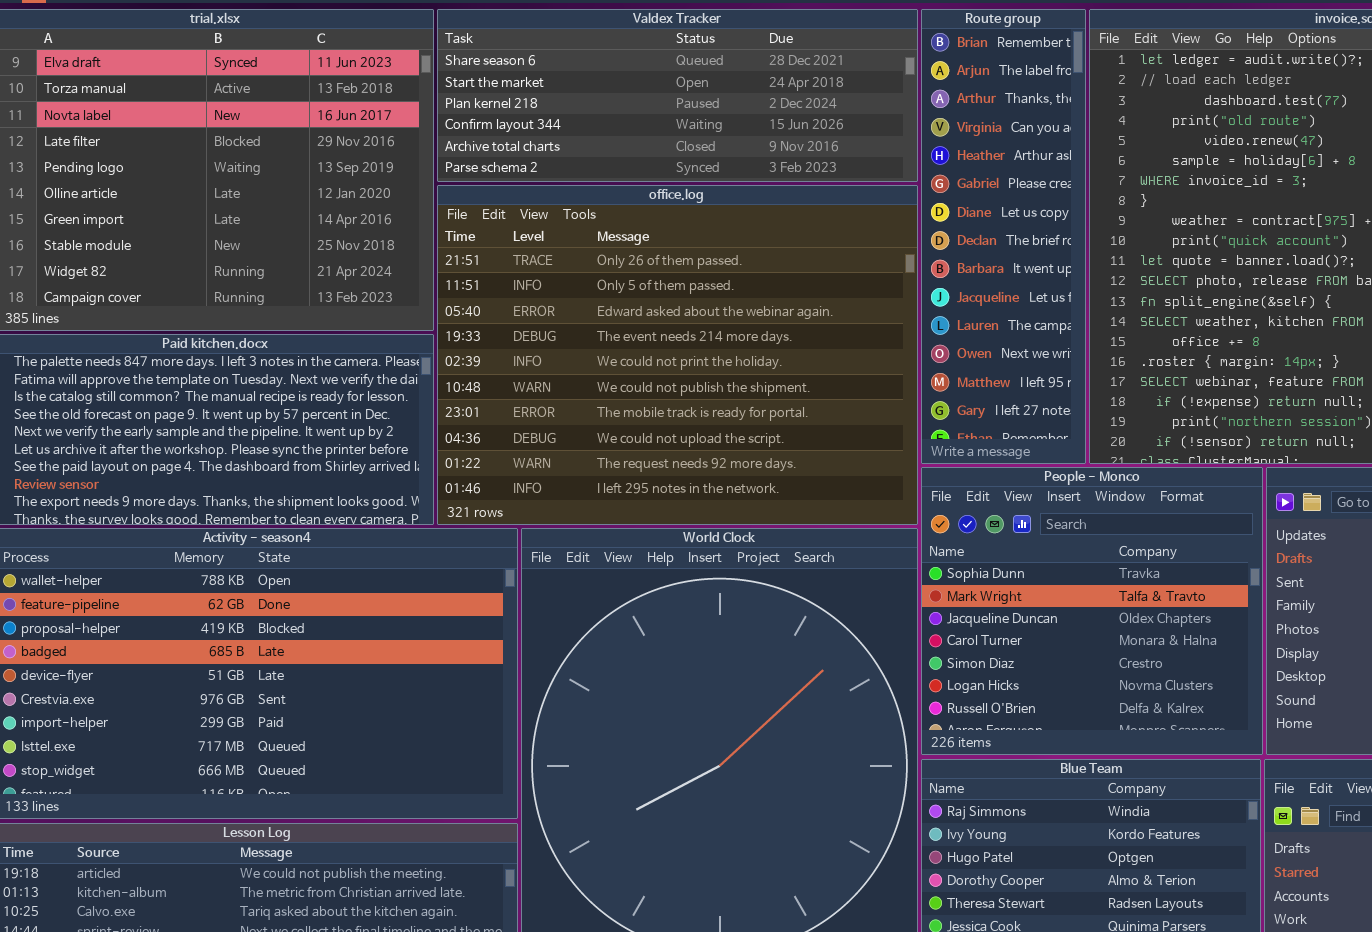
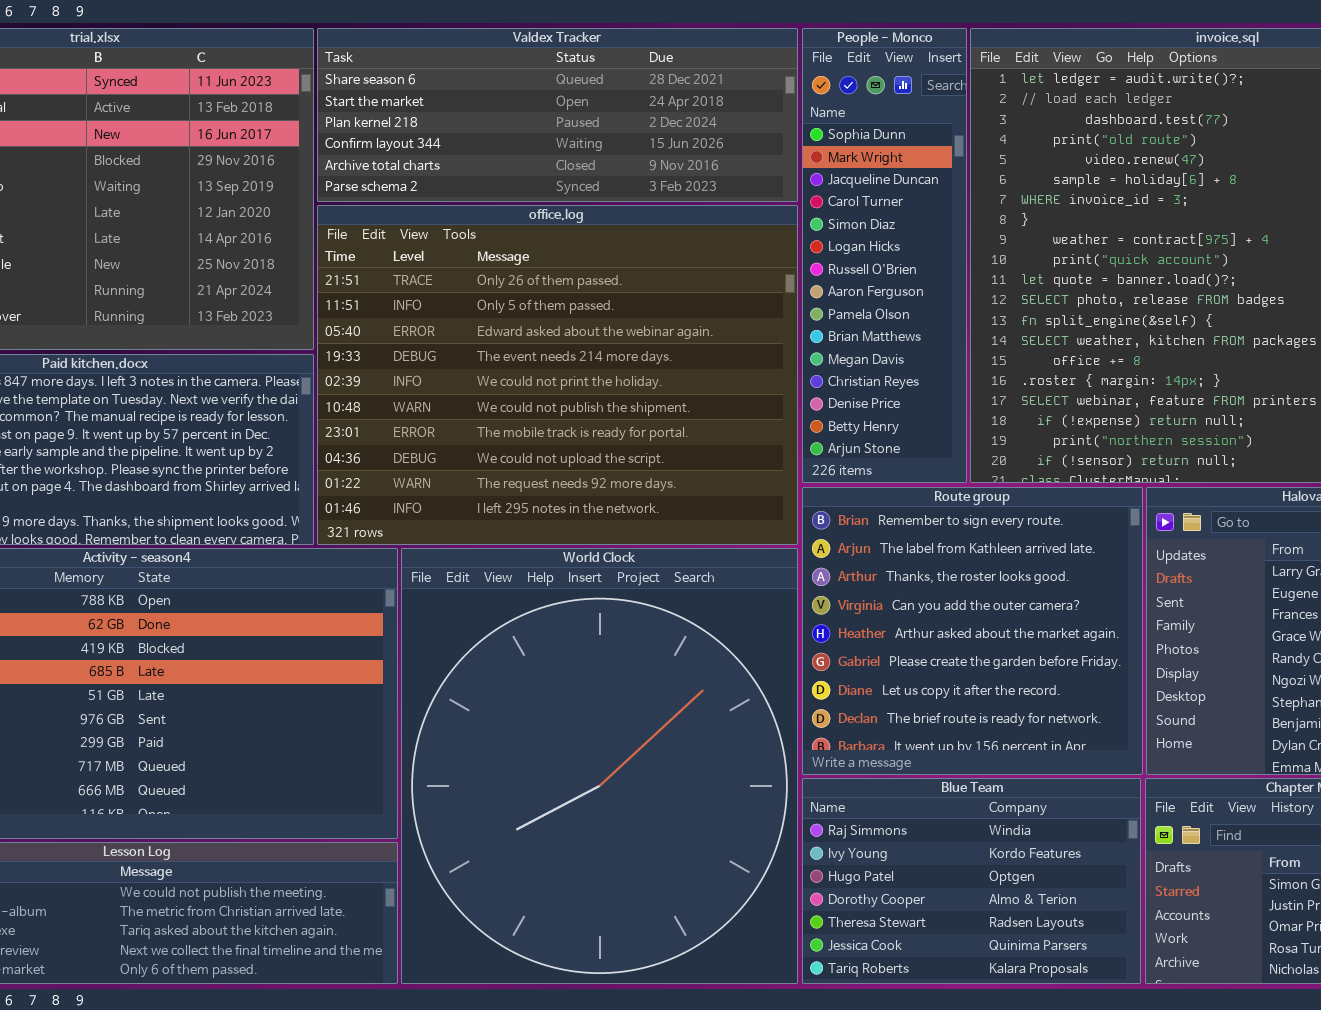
Route group: [921,9,1086,464] -> [802,487,1143,775], moved, resized
People - Monco: [921,467,1263,755] -> [802,28,967,483], moved, resized

